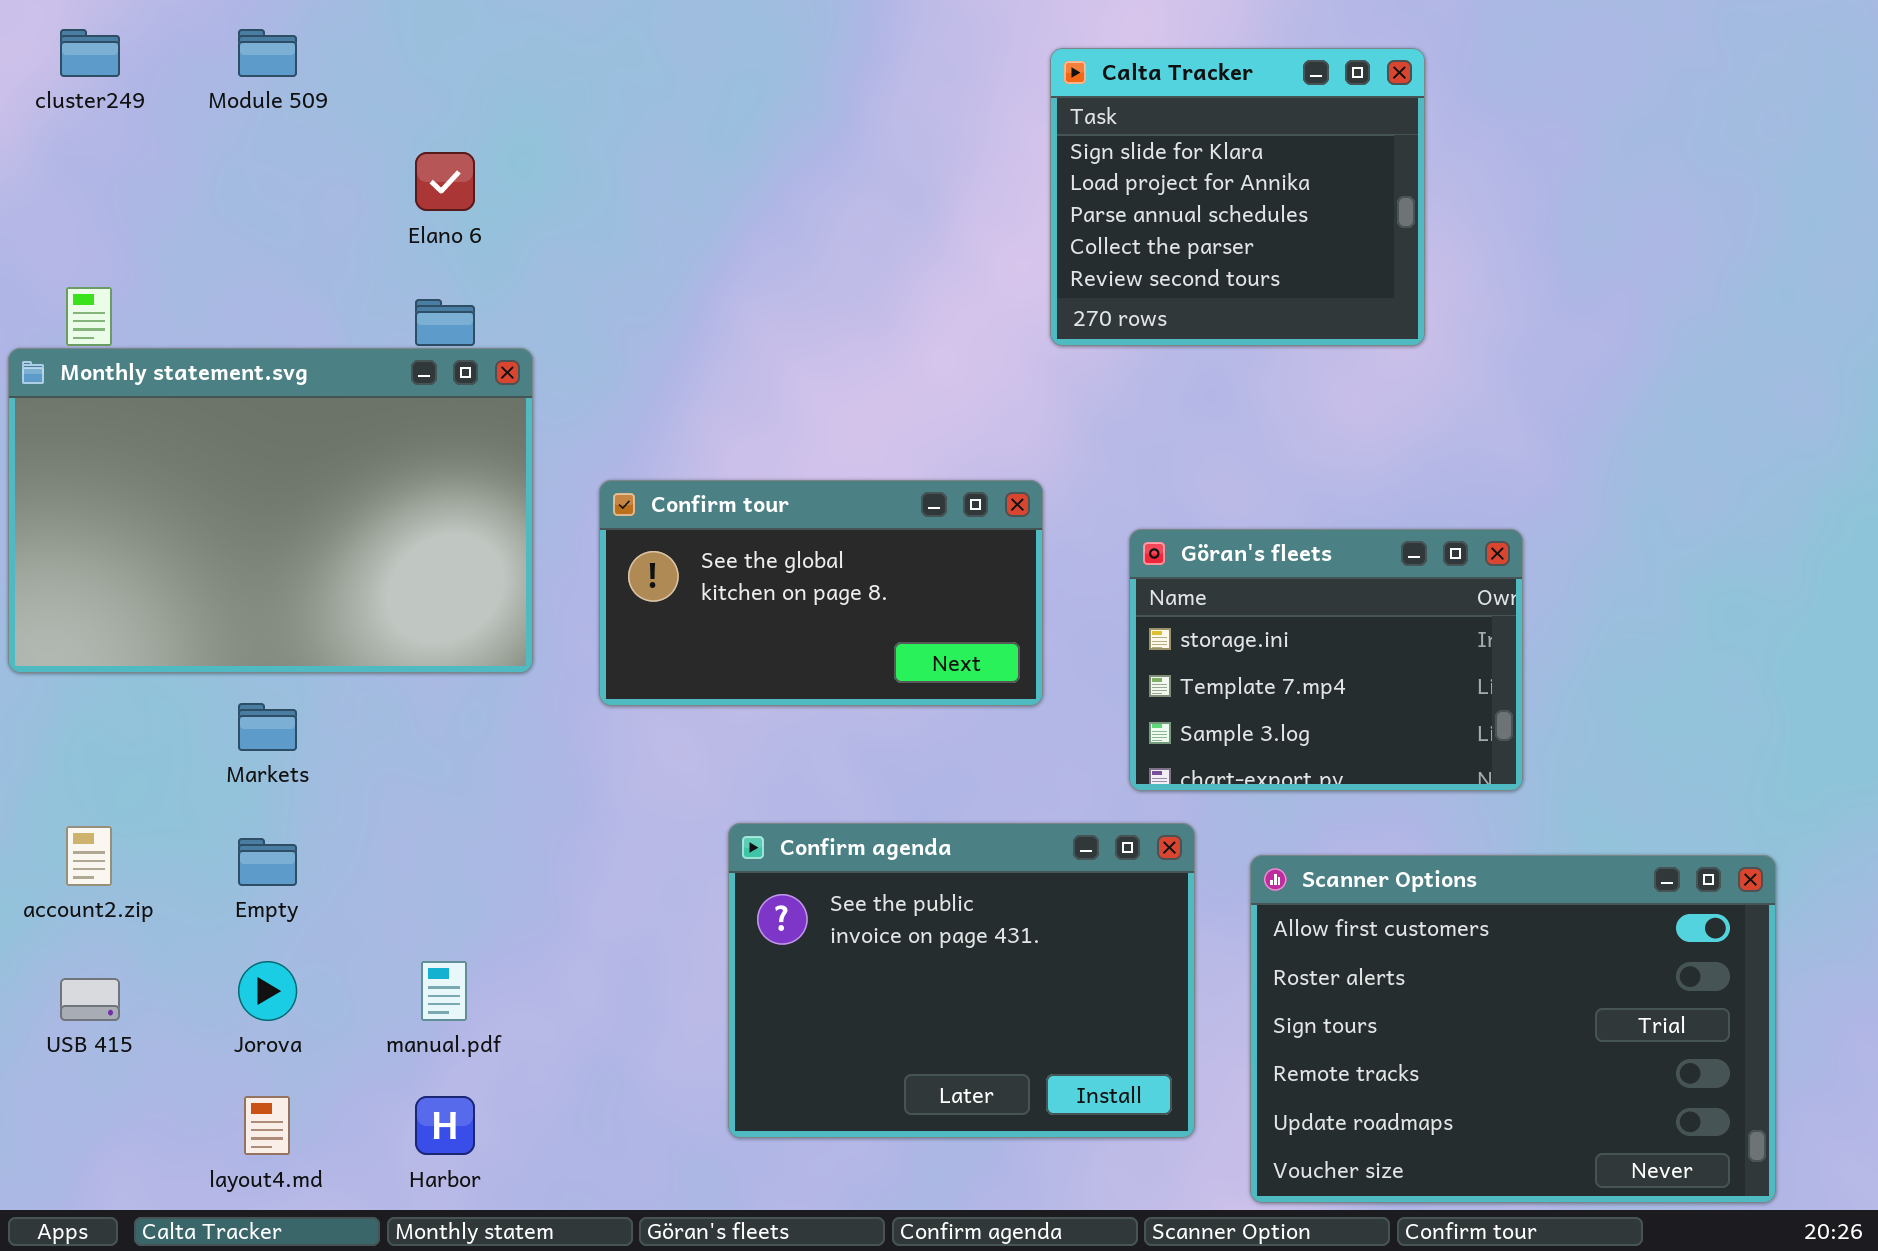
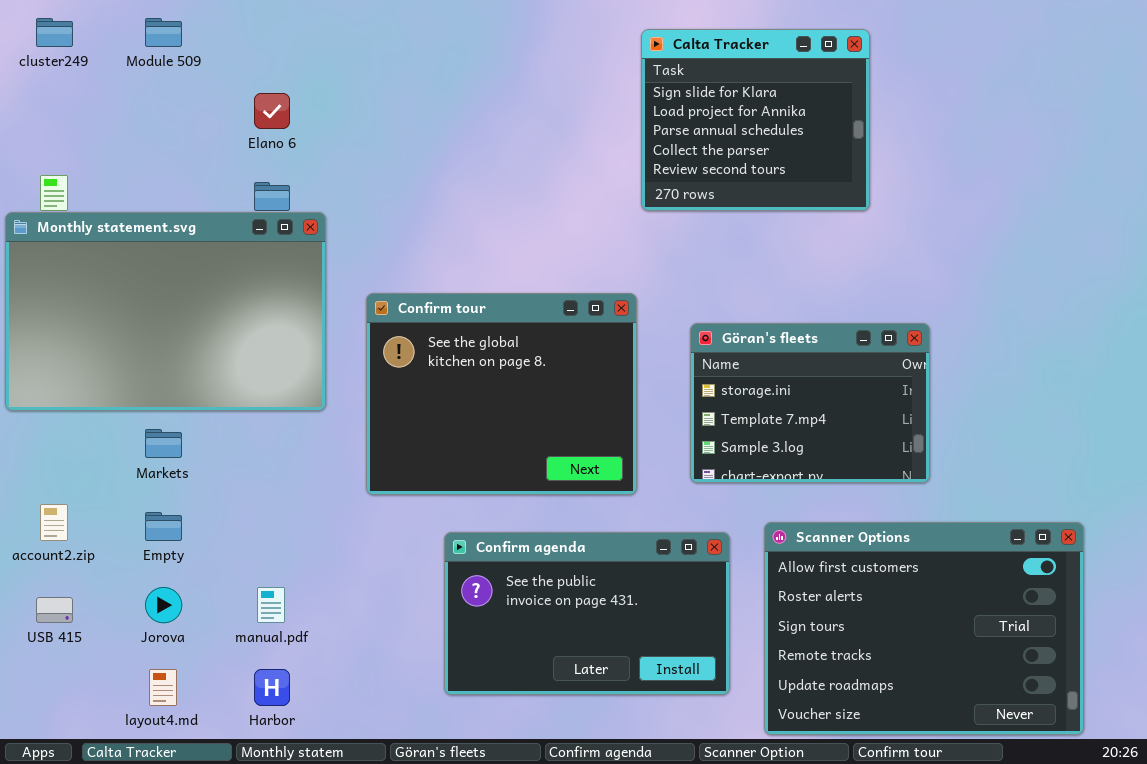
Confirm tour: [599,480,1043,706] -> [366,293,637,495], resized
Confirm agenda: [728,823,1195,1138] -> [444,532,730,695], resized

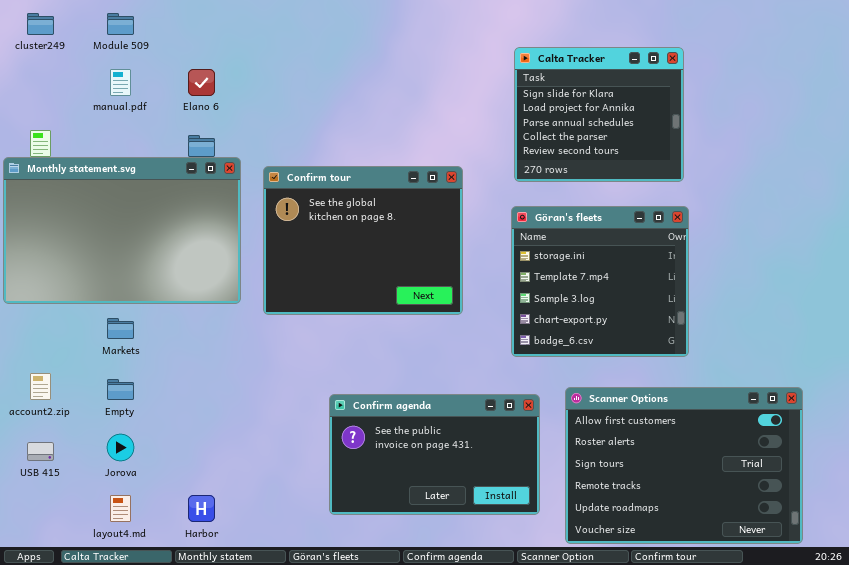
Calta Tracker: [641,29,870,211] -> [514,47,684,182], moved
Confirm tour: [366,293,637,495] -> [263,166,463,315], moved
Göran's fleets: [690,323,930,483] -> [511,206,689,357], resized
manual.pdf: [257,587,285,623] -> [110,69,131,96], moved

